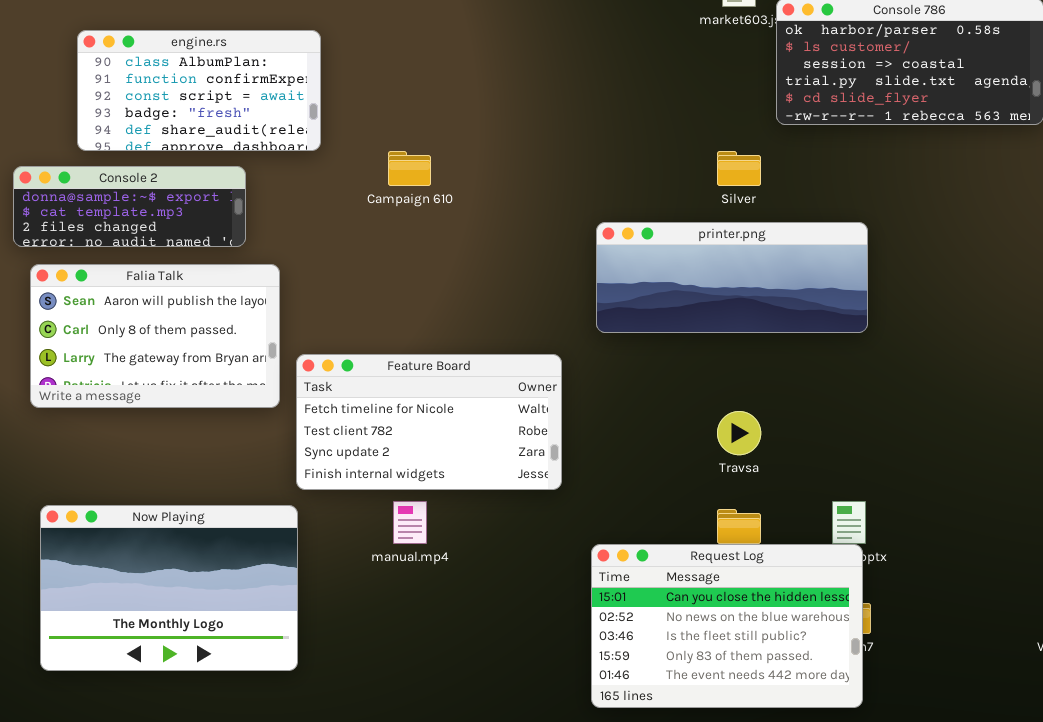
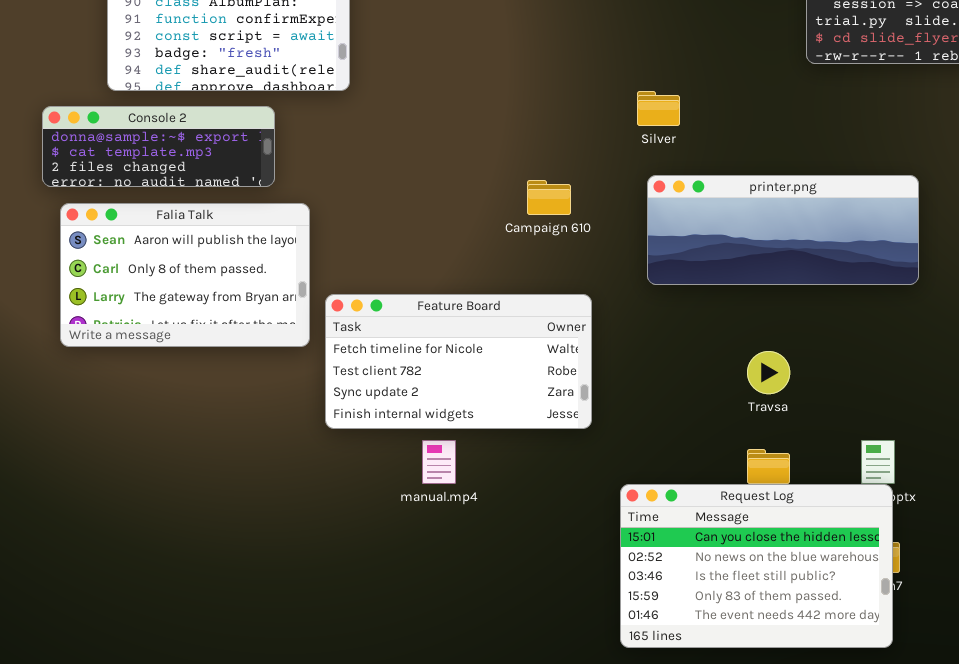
Campaign 610: [388,151,431,186] -> [527,180,571,215], moved
Silver: [717,151,761,186] -> [637,91,680,126], moved
printer.png: [596,222,868,333] -> [647,175,919,285], moved
Now Playing: [40,505,298,671] -> none, closed

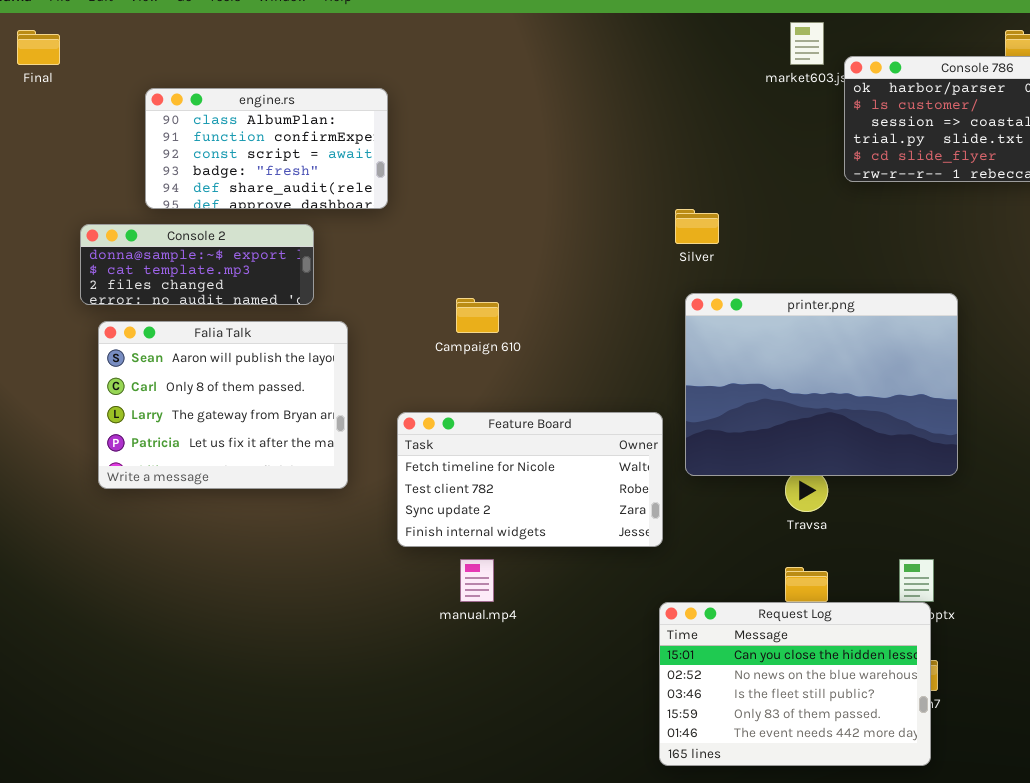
printer.png: [647,175,919,285] -> [685,293,958,476], resized
Campaign 610: [527,180,571,215] -> [456,298,499,333], moved
Falia Talk: [60,203,310,347] -> [98,321,348,489], resized
Feature Board: [325,294,592,429] -> [397,412,663,547], moved

